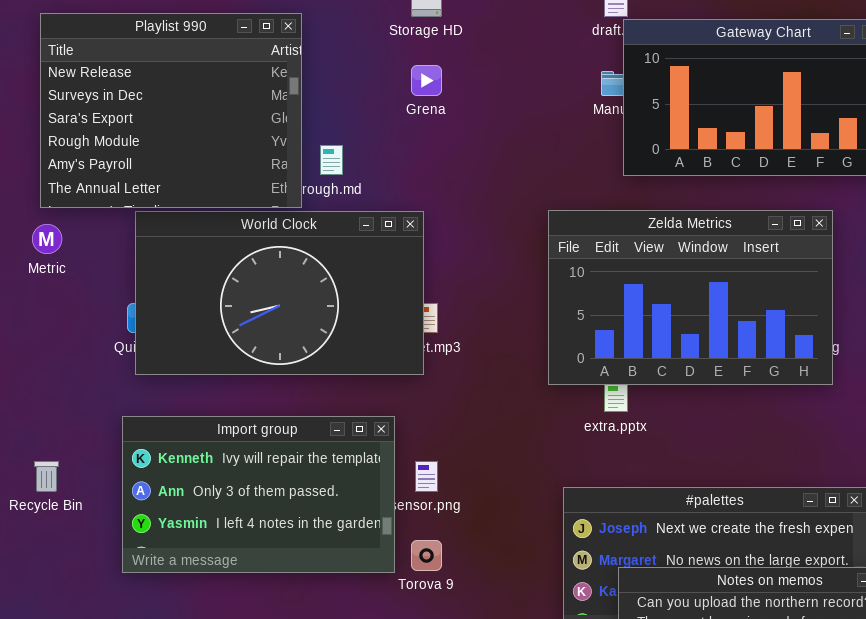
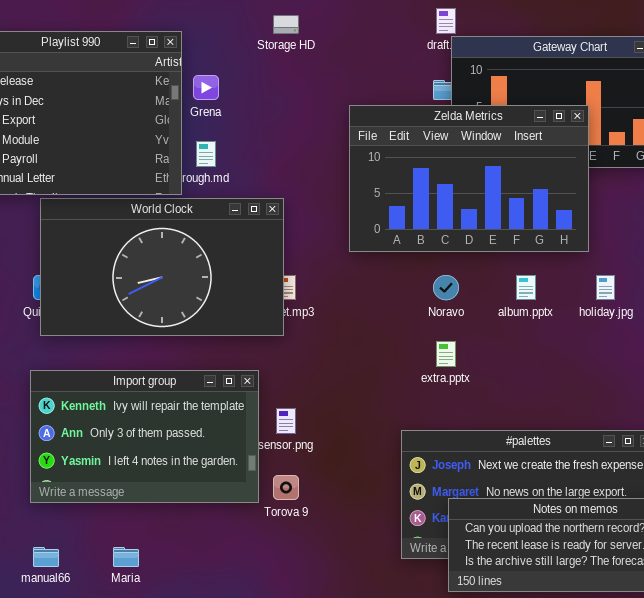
Grena: [411,65,442,96] -> [193,75,219,100], moved
Zelda Metrics: [548,210,833,385] -> [349,105,589,252], moved

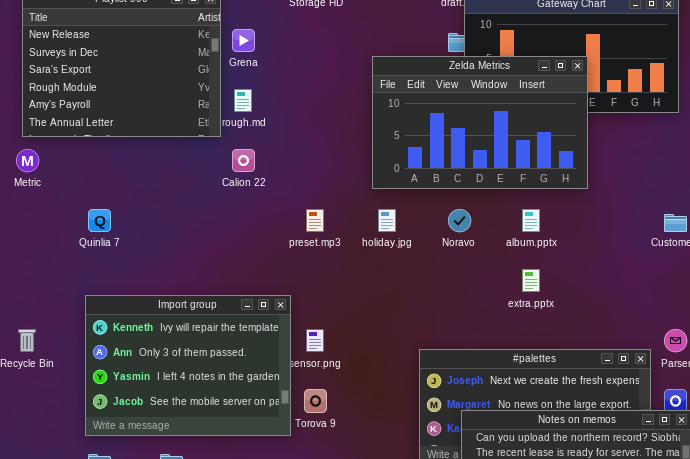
World Clock: [40,198,284,336] -> none, closed
holiday.jpg: [596,275,615,300] -> [378,209,396,232], moved
extra.pptx: [436,341,456,367] -> [522,269,540,292], moved
Import group: [30,370,259,503] -> [85,295,291,436], resized

